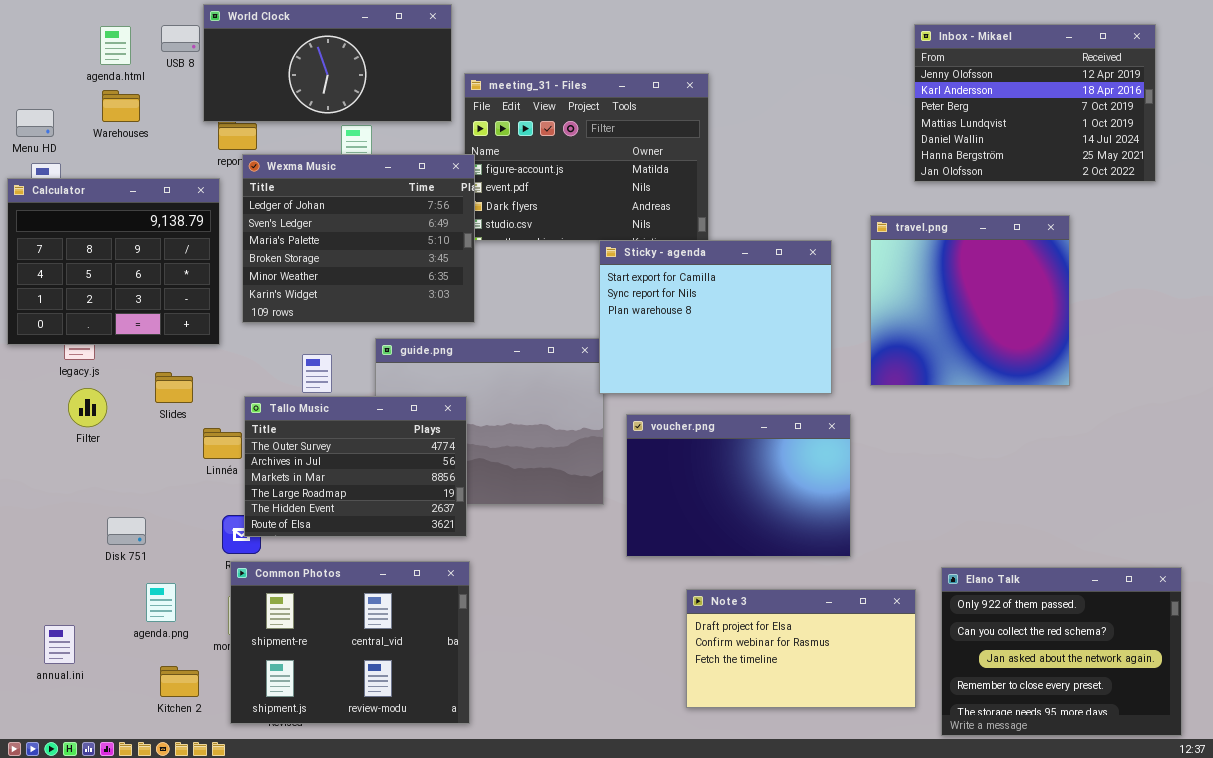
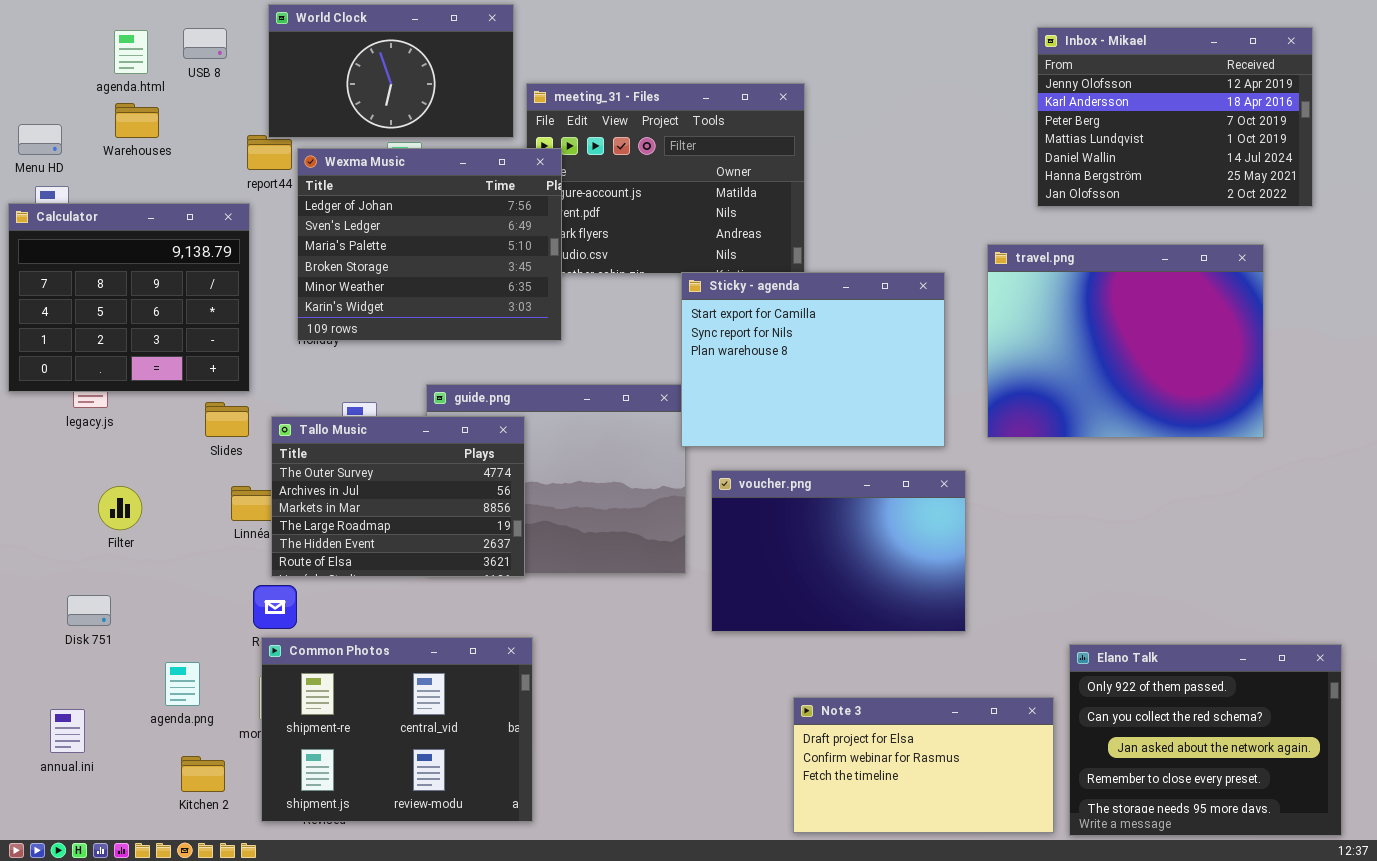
World Clock: [203,4,452,122] -> [268,4,514,138], resized
Wexma Music: [242,154,475,323] -> [297,148,562,341], moved
travel.png: [870,215,1070,386] -> [987,244,1264,438], resized
Slides: [155,372,193,403] -> [205,402,249,437], moved
Filter: [68,388,107,427] -> [98,486,142,530], moved
Tallo Music: [244,396,467,537] -> [271,416,525,577], moved
Disk 751: [107,517,146,545] -> [67,595,111,626], moved
Note 3: [686,589,916,708] -> [793,697,1054,833], moved

